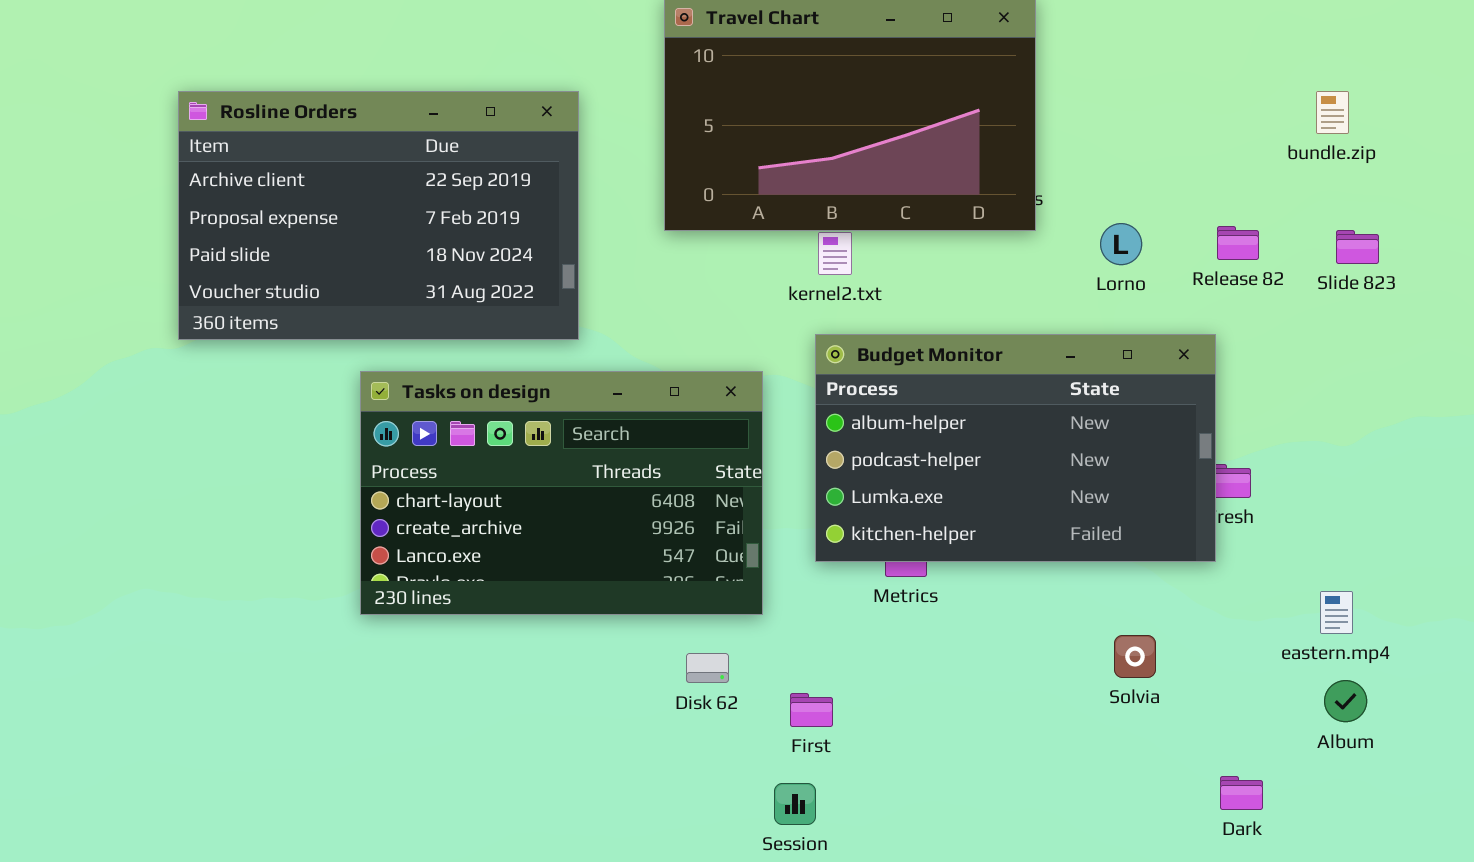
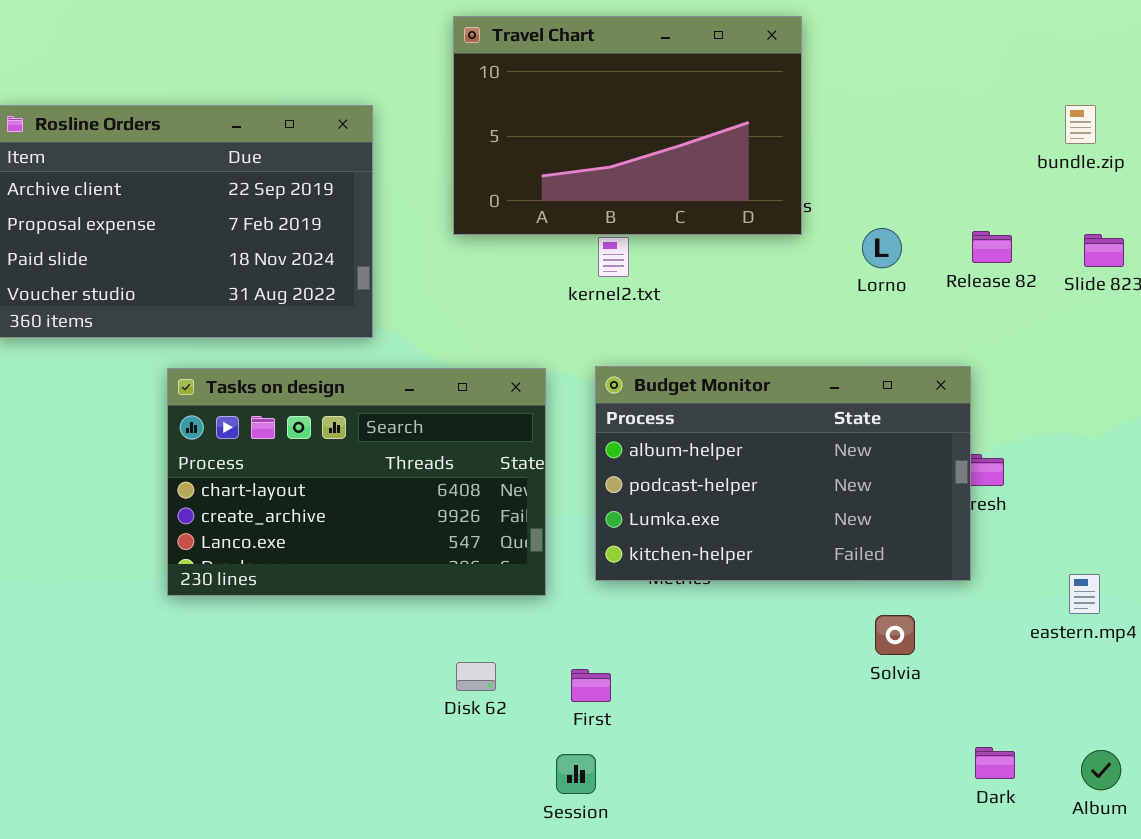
Budget Monitor: [815,334,1216,562] -> [595,366,971,581], moved
Disk 62: [686,653,729,683] -> [456,662,496,691], moved
Album: [1324,680,1367,722] -> [1081,750,1121,790], moved

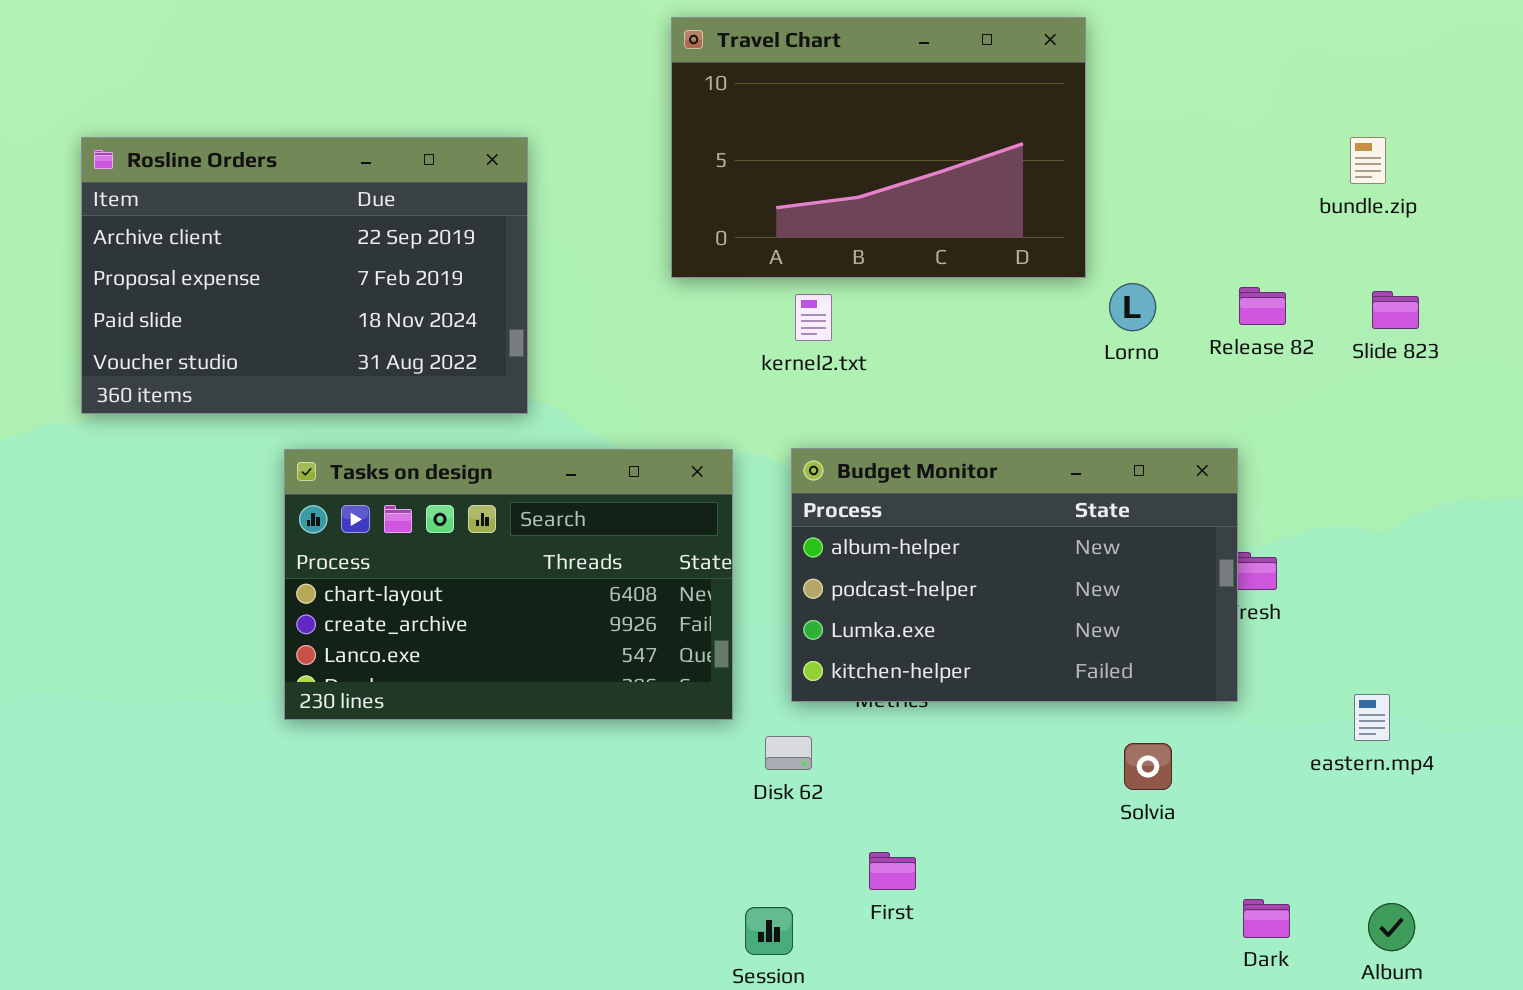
Travel Chart: [453,16,802,235] -> [671,17,1086,278], moved
Disk 62: [456,662,496,691] -> [765,736,812,770], moved
First: [571,669,611,702] -> [869,852,916,890], moved

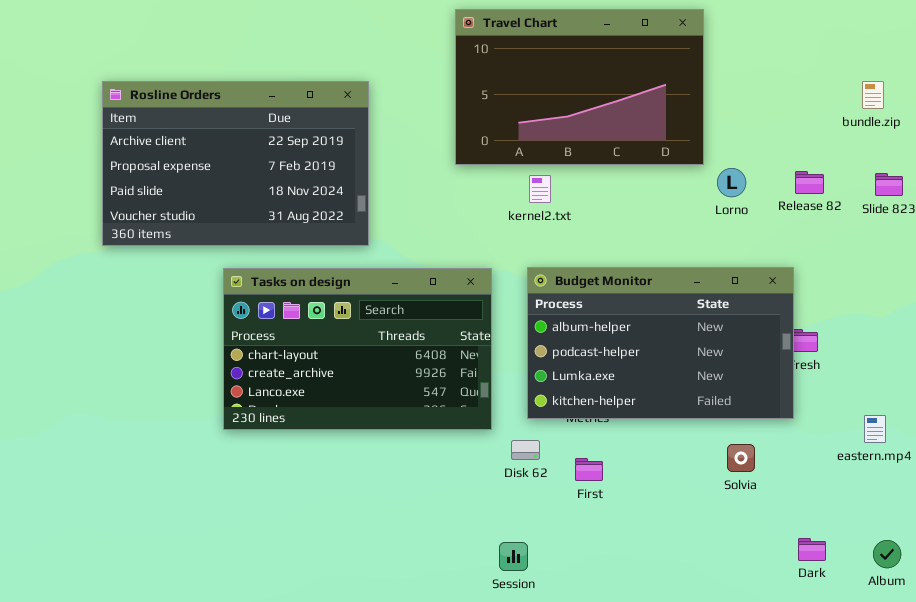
First: [869,852,916,890] -> [575,458,603,481], moved

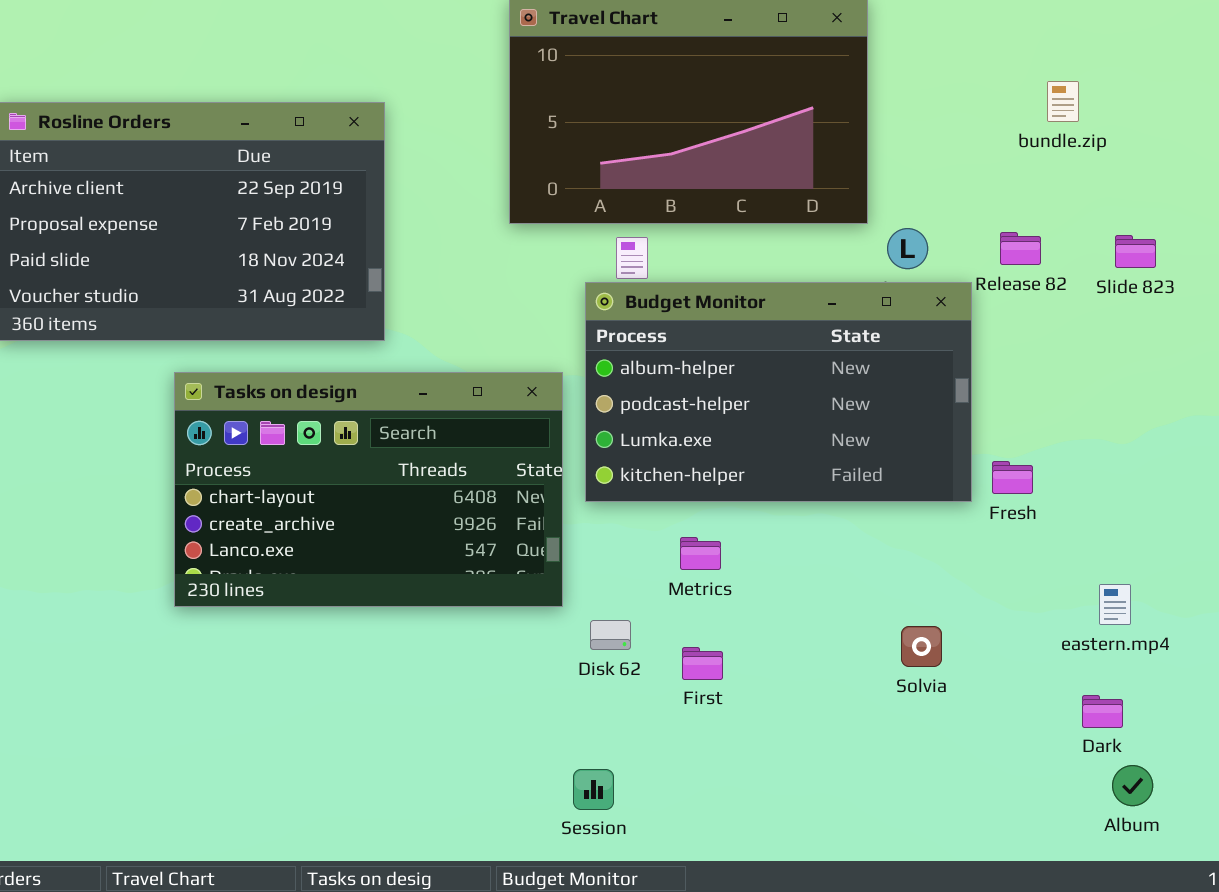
bundle.zip: [862,81,884,109] -> [1047,81,1079,122], moved
Budget Monitor: [527,267,794,419] -> [585,282,972,502], moved
Dark: [798,538,826,561] -> [1082,695,1123,728], moved

